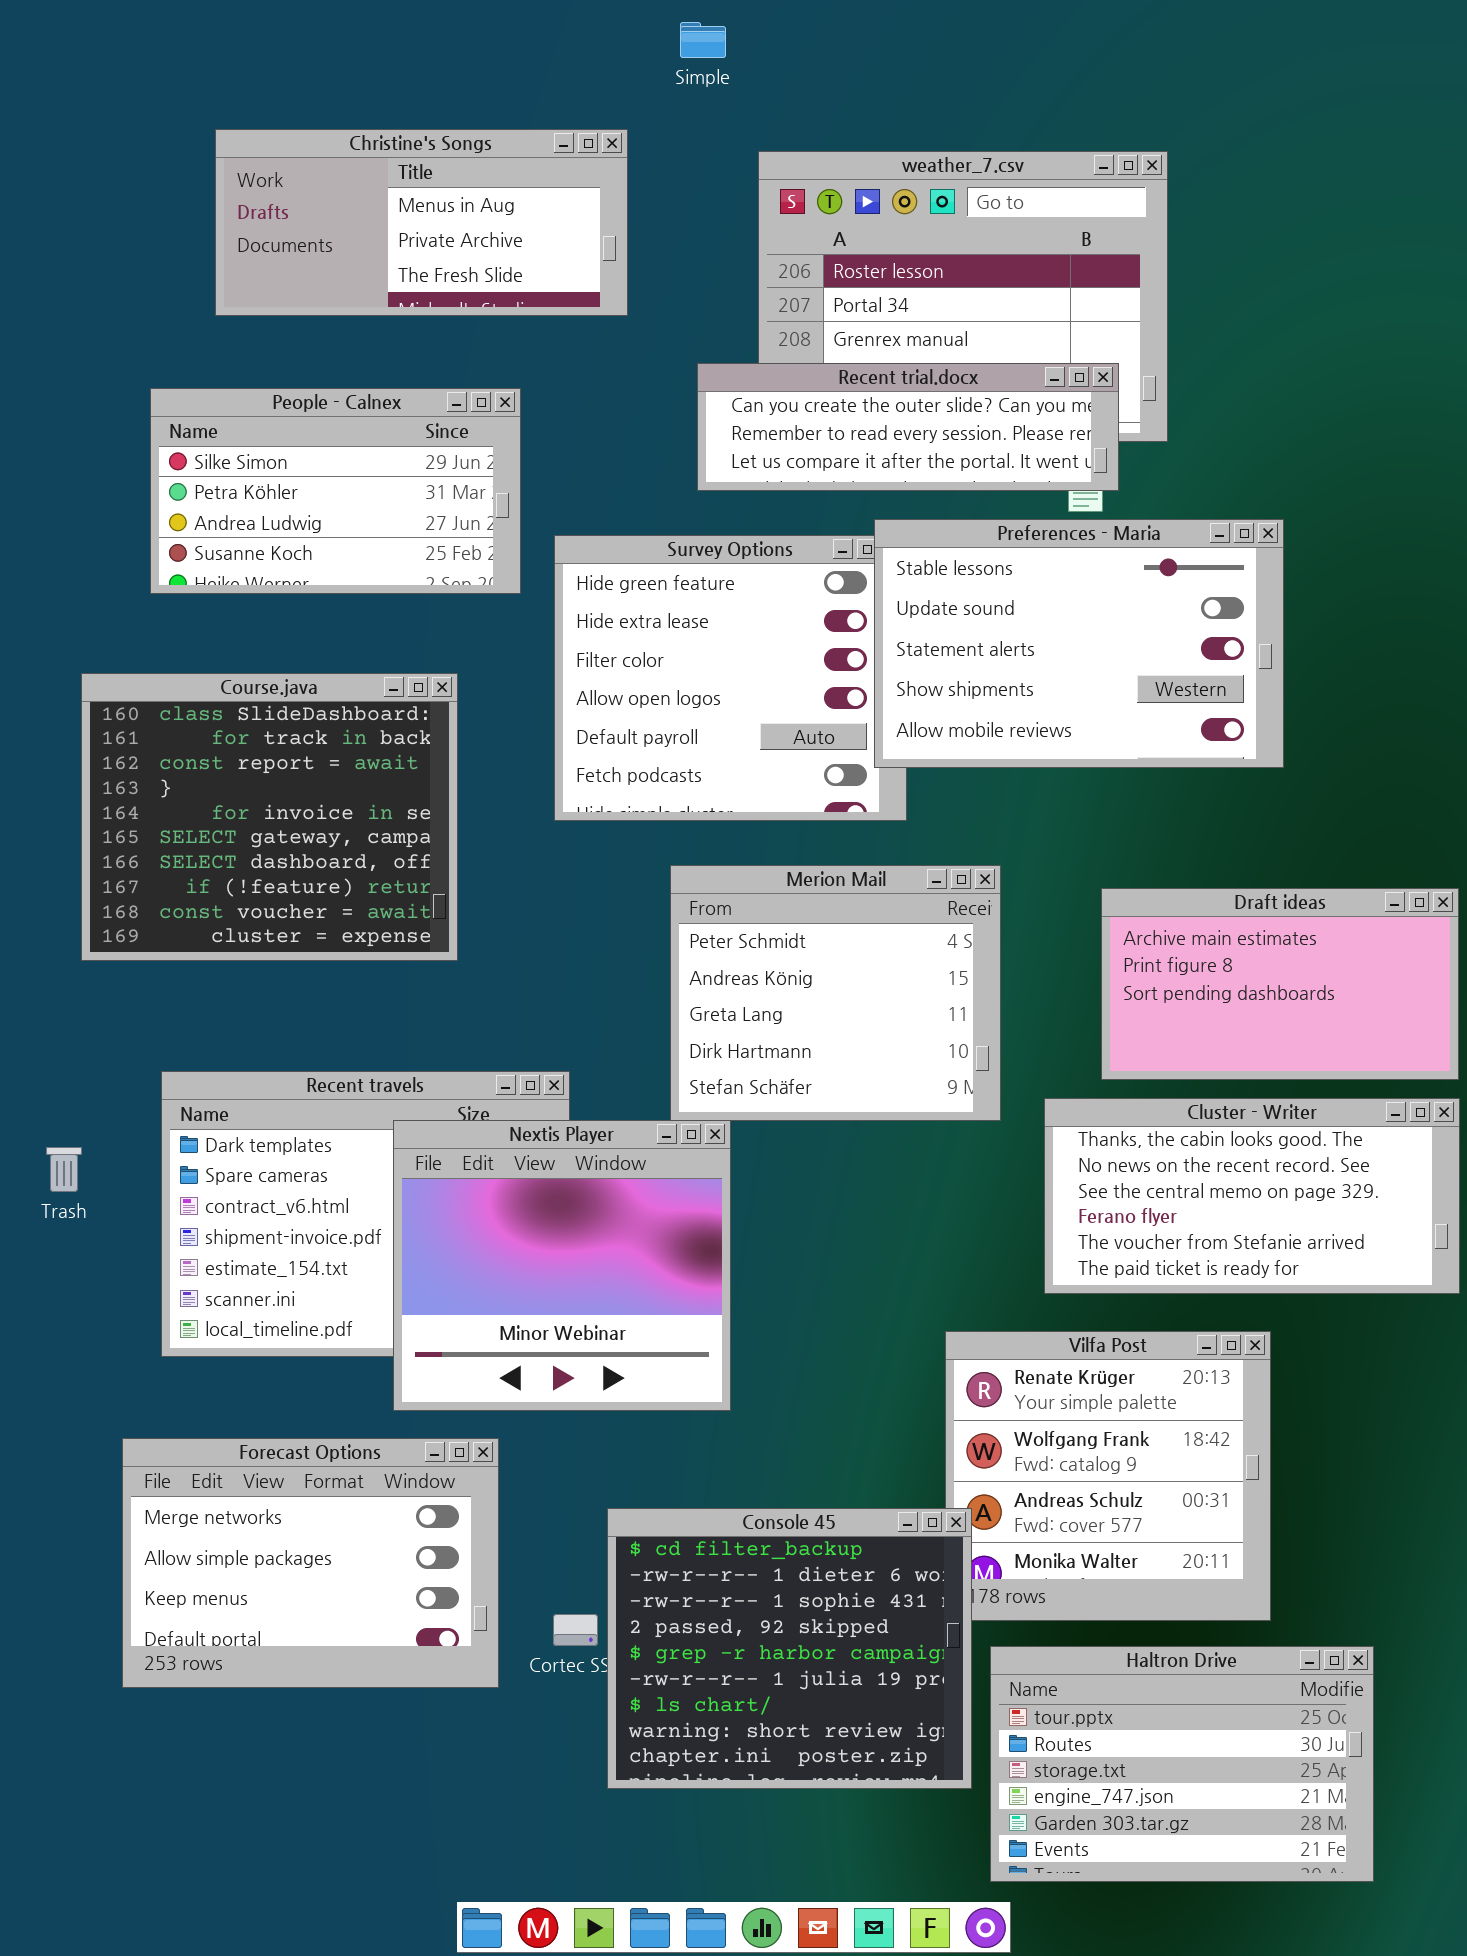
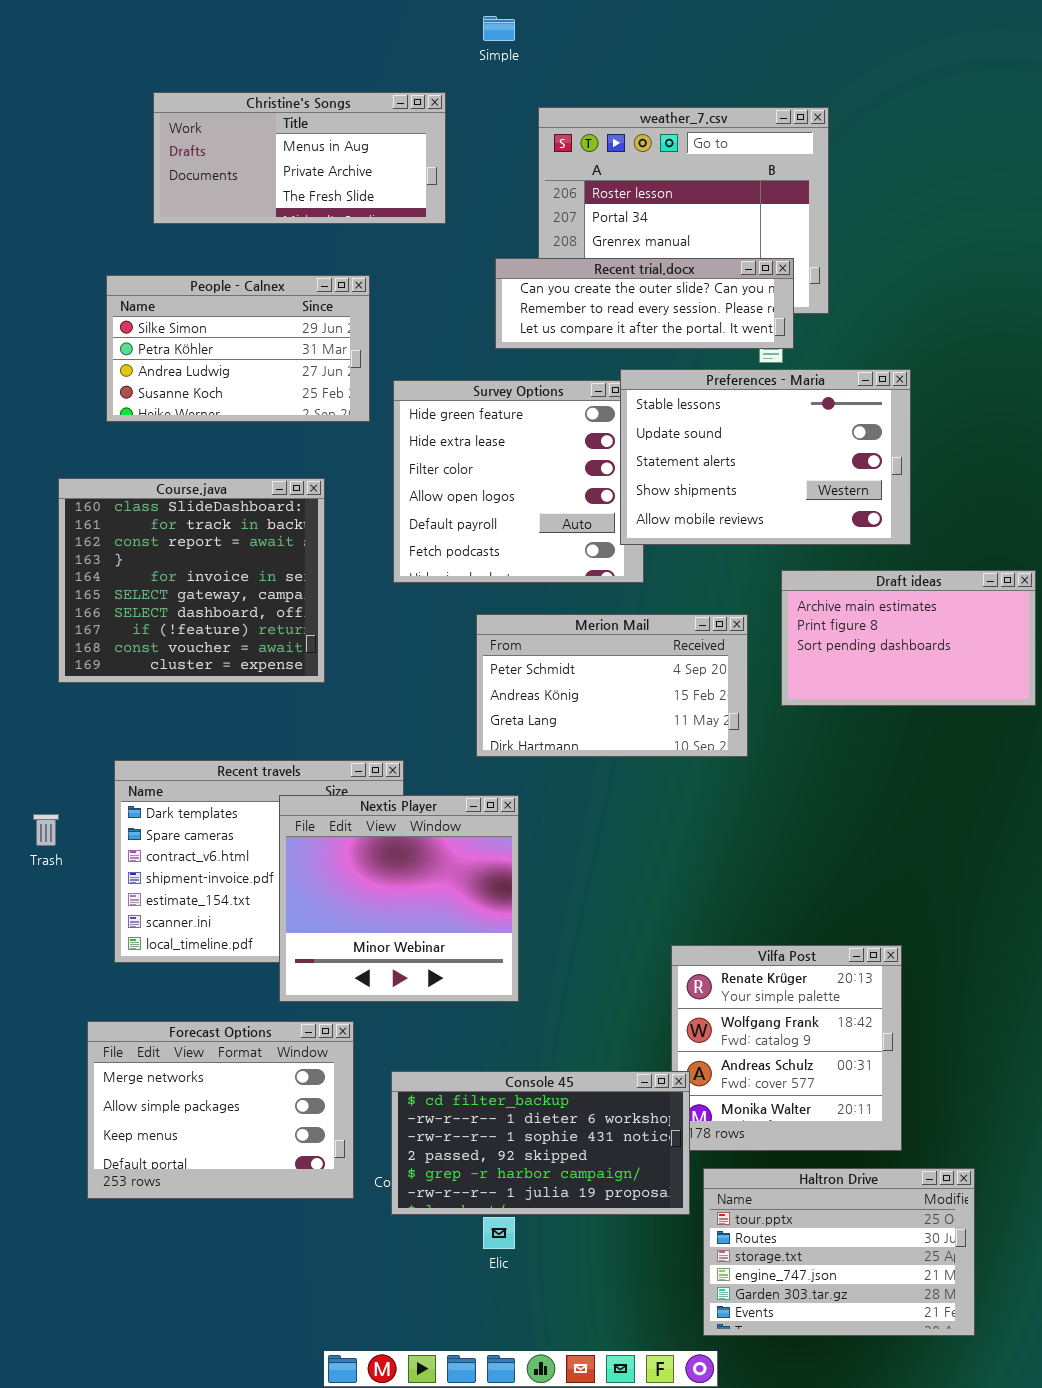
Merion Mail: [670,865,1001,1121] -> [476,614,748,757], resized
Draft ideas: [1101,888,1459,1080] -> [781,570,1036,706], moved
Cluster - Writer: [1044,1098,1460,1294] -> none, closed
Console 45: [607,1508,972,1789] -> [391,1071,690,1215], resized

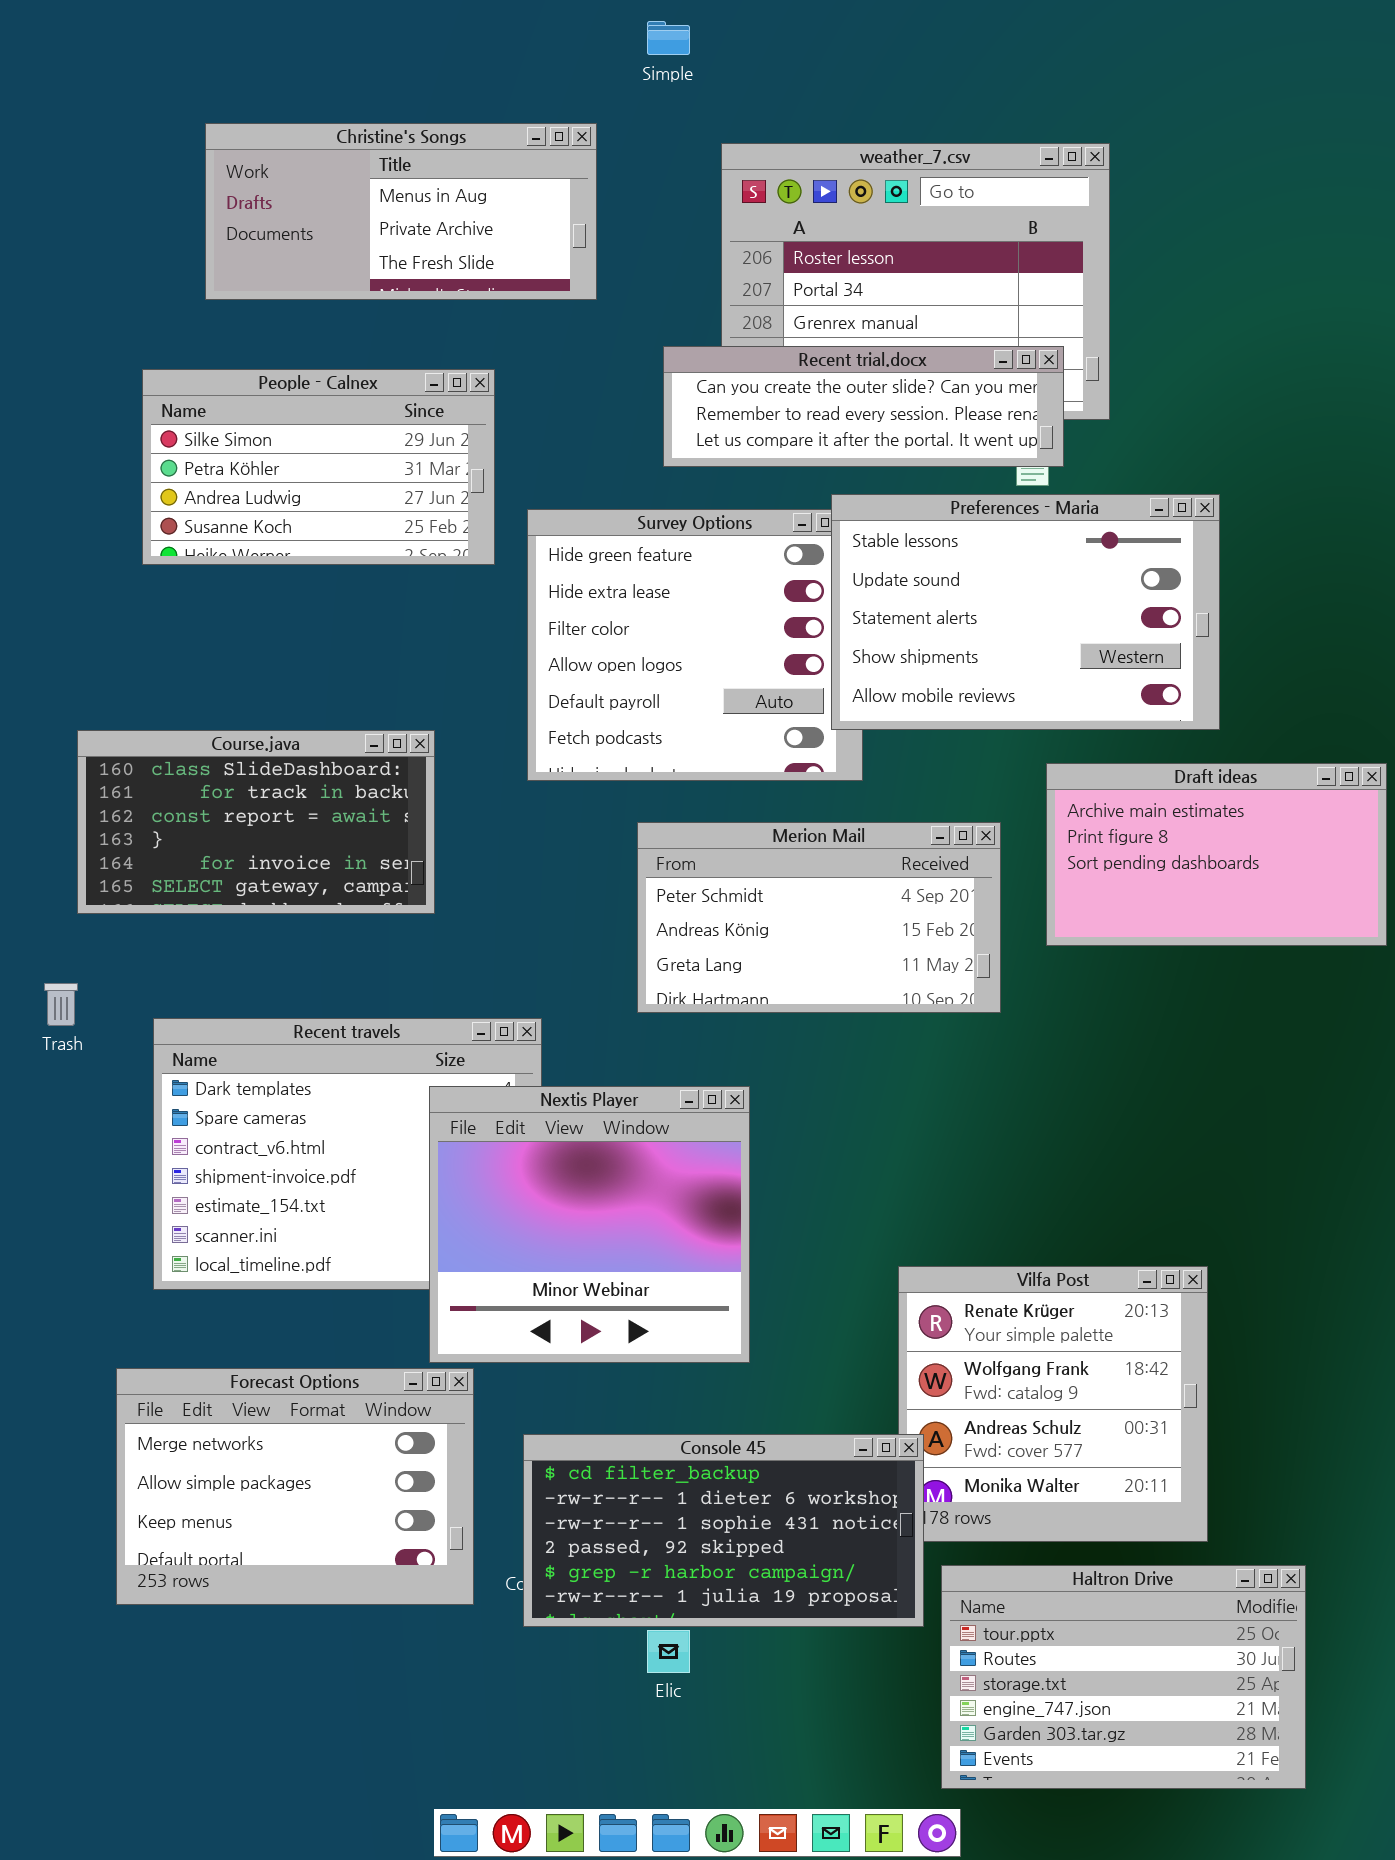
Course.java: [58,478,325,683] -> [77,730,435,914], resized
Nextis Player: [279,795,519,1002] -> [429,1086,750,1363], moved
Trash: [33,814,59,846] -> [44,983,78,1026], moved

